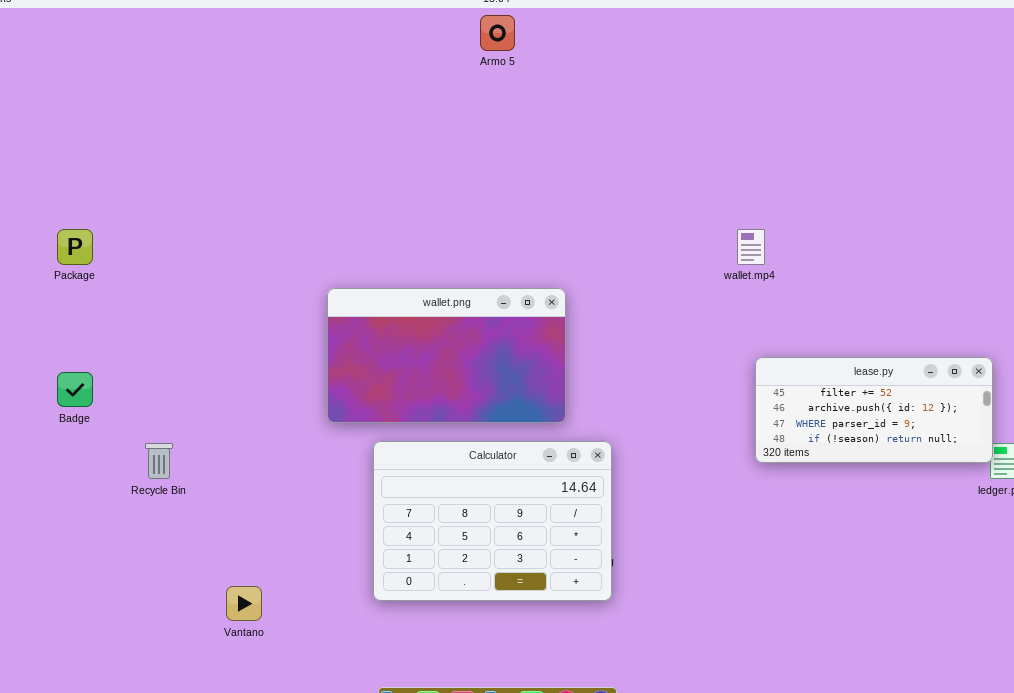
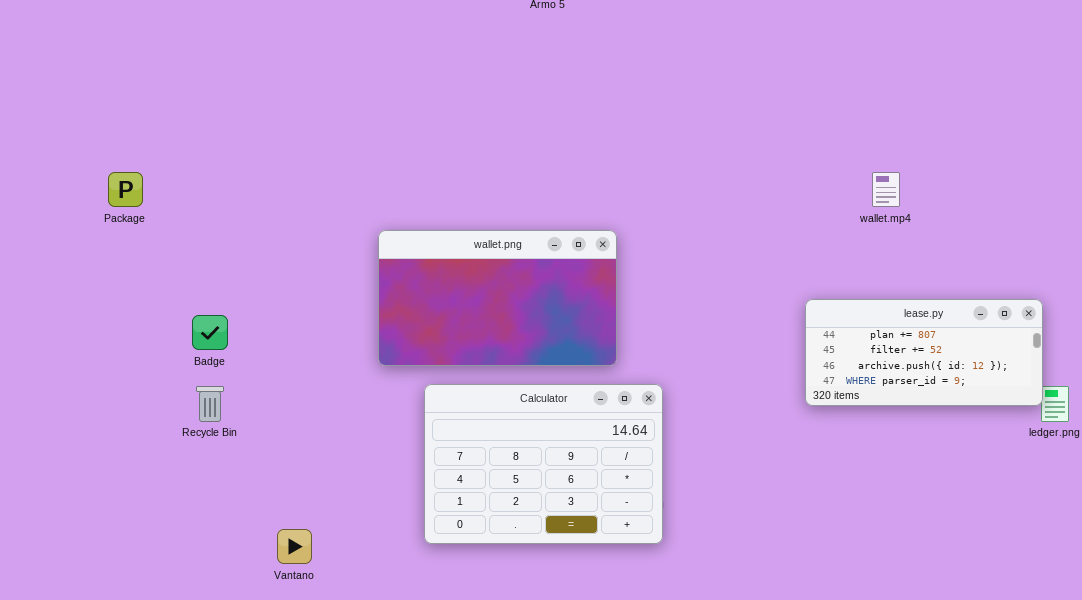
wallet.mp4: [737,229,765,265] -> [872,172,900,207], moved
lease.py: [755,357,993,463] -> [805,299,1043,406], scrolled up 1 row
Badge: [57,372,93,407] -> [192,315,228,350], moved

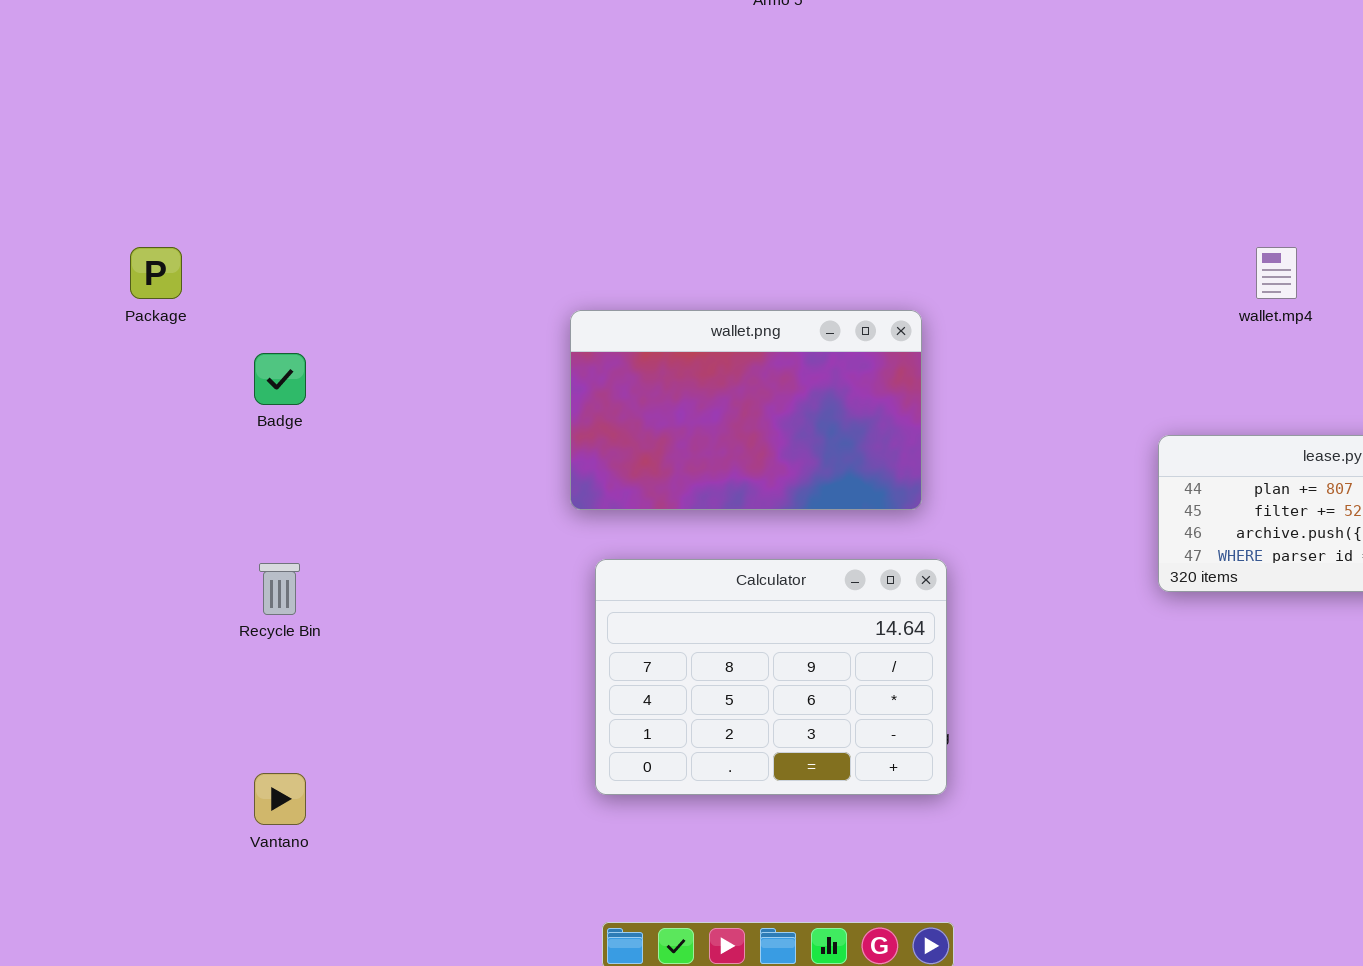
wallet.png: [378,230,617,366] -> [570,310,922,510], moved
Badge: [192,315,228,350] -> [254,353,306,405], moved
Vantano: [277,529,312,564] -> [254,773,306,825], moved

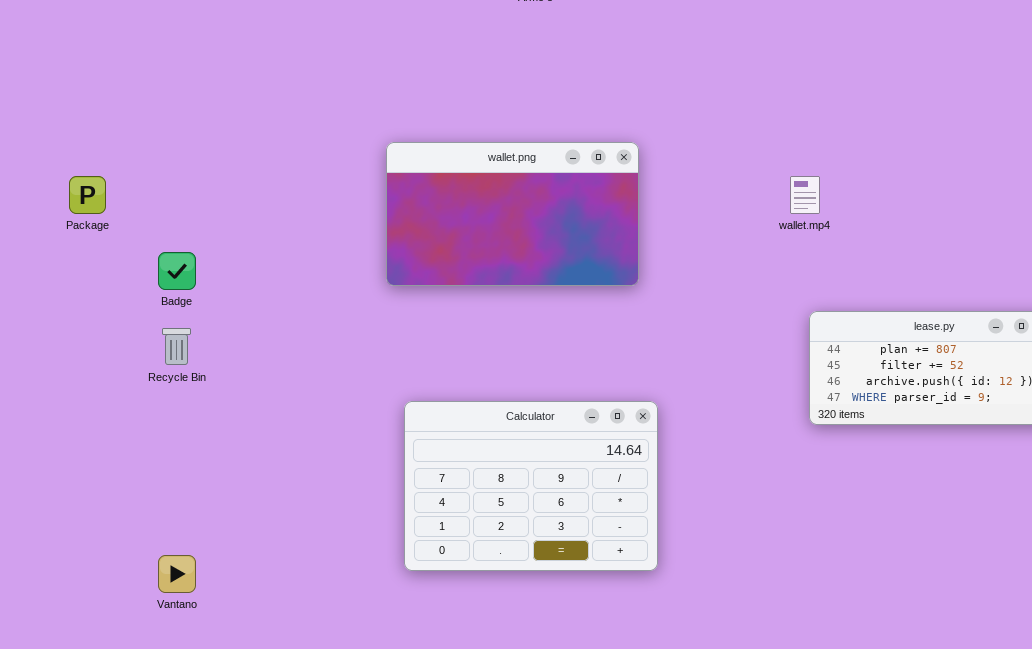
wallet.mp4: [1256,247,1297,299] -> [790,176,820,214], moved
wallet.png: [570,310,922,510] -> [386,142,639,286], moved
Recycle Bin: [259,563,300,615] -> [162,328,191,365], moved

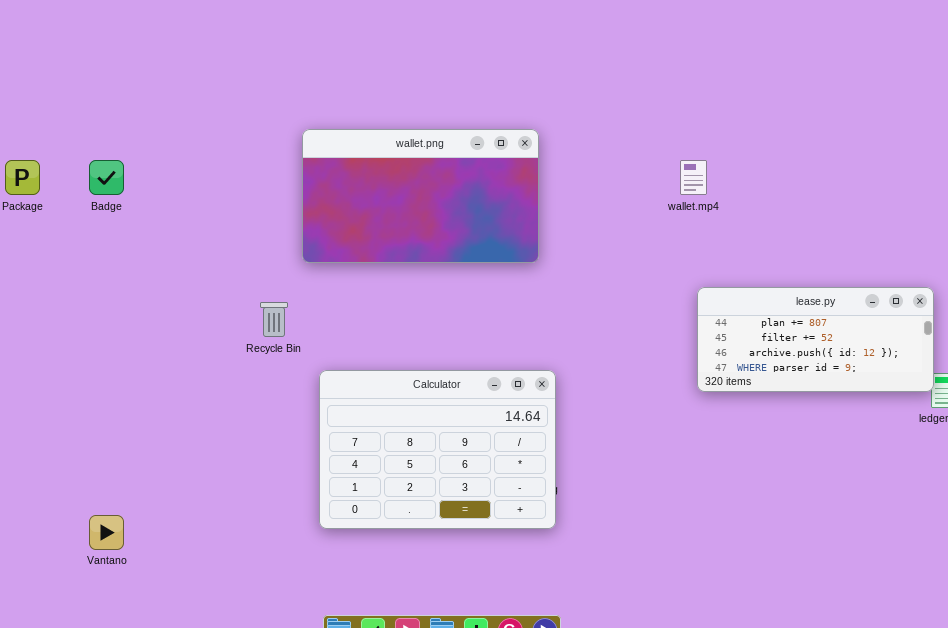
Badge: [158,252,196,290] -> [89,160,124,195], moved
Recycle Bin: [162,328,191,365] -> [260,302,288,337], moved

